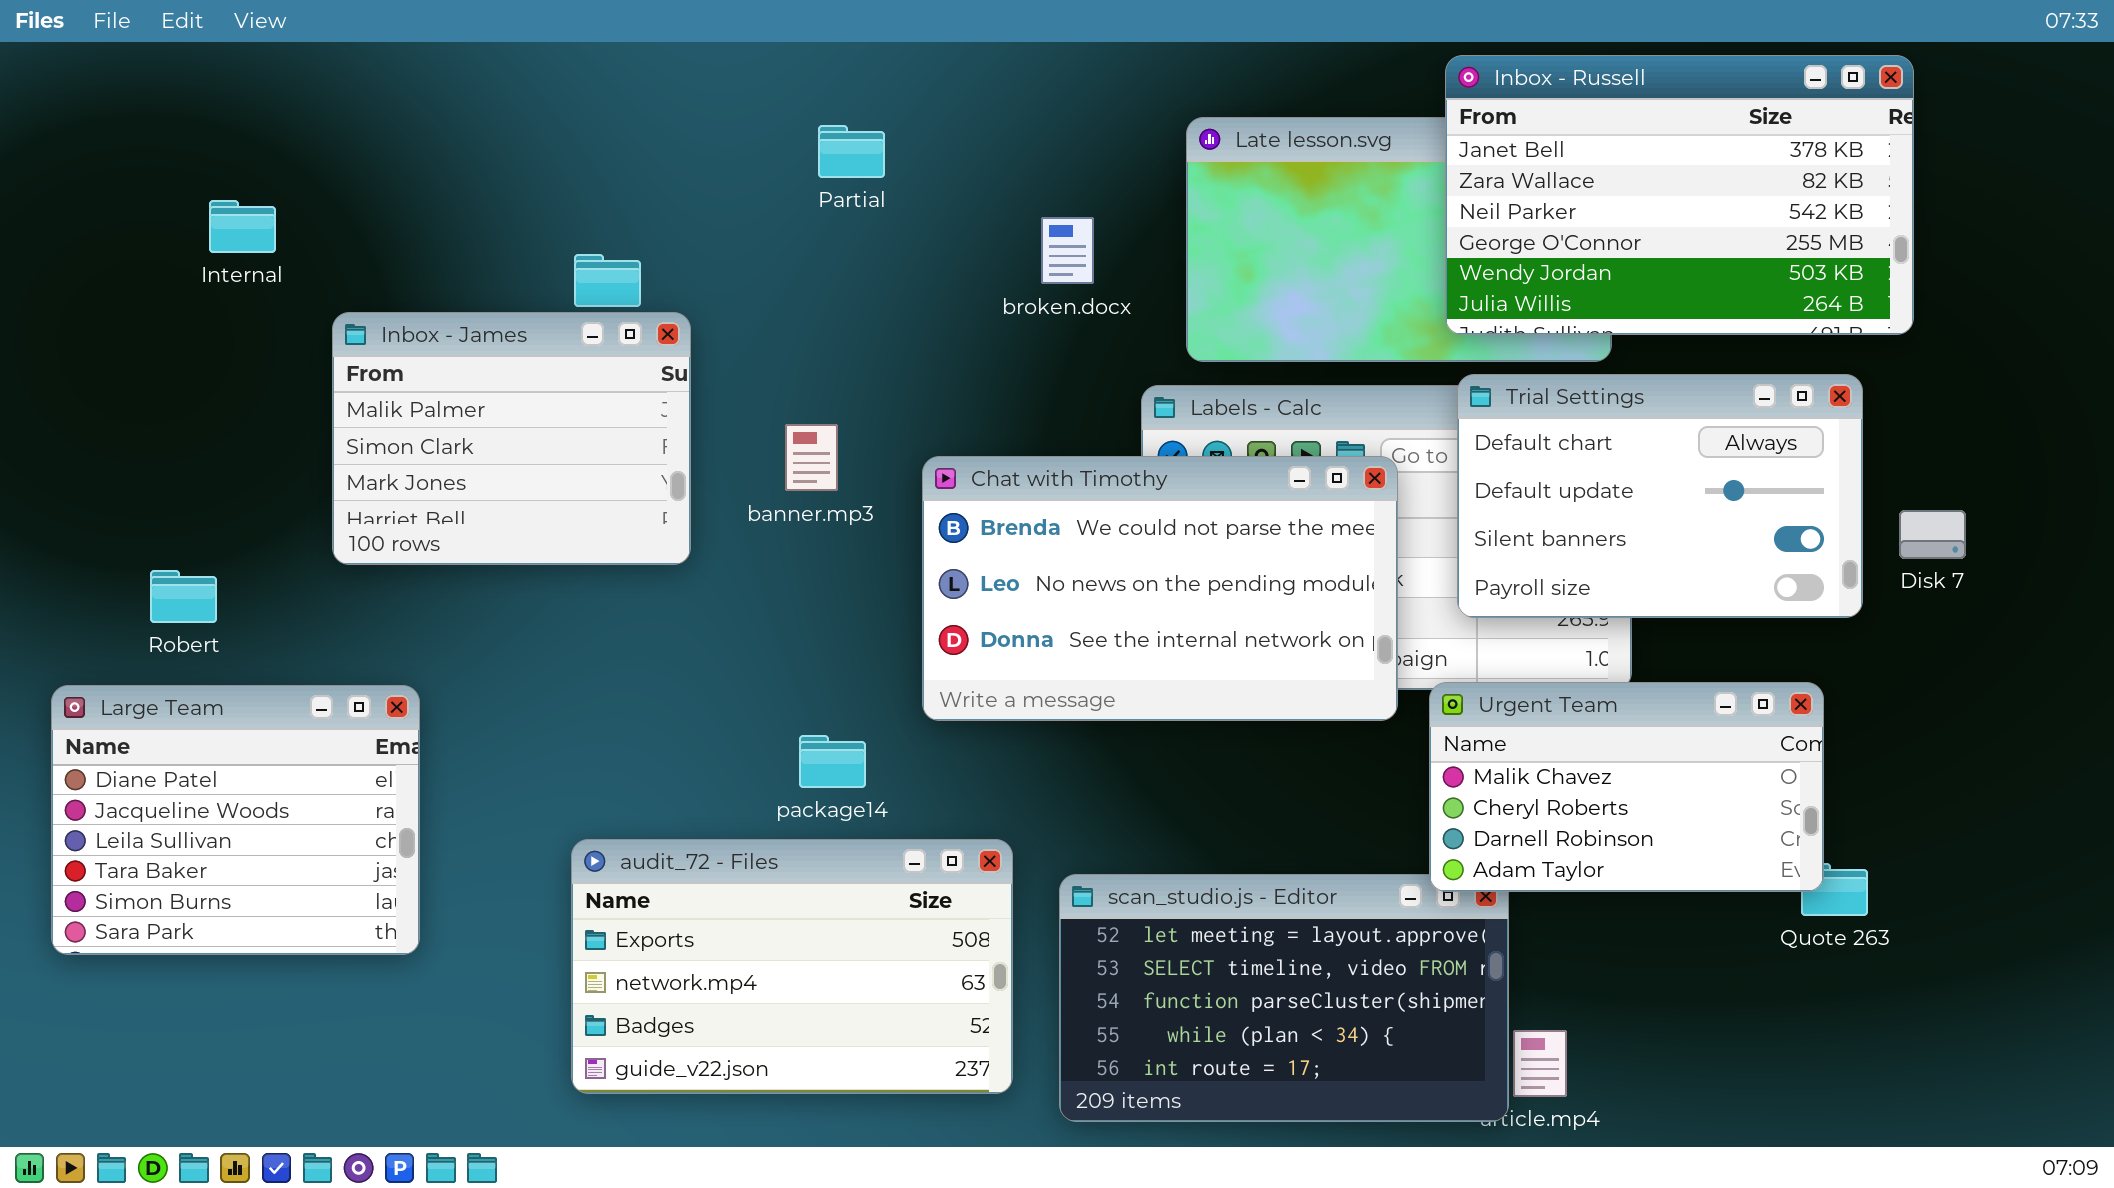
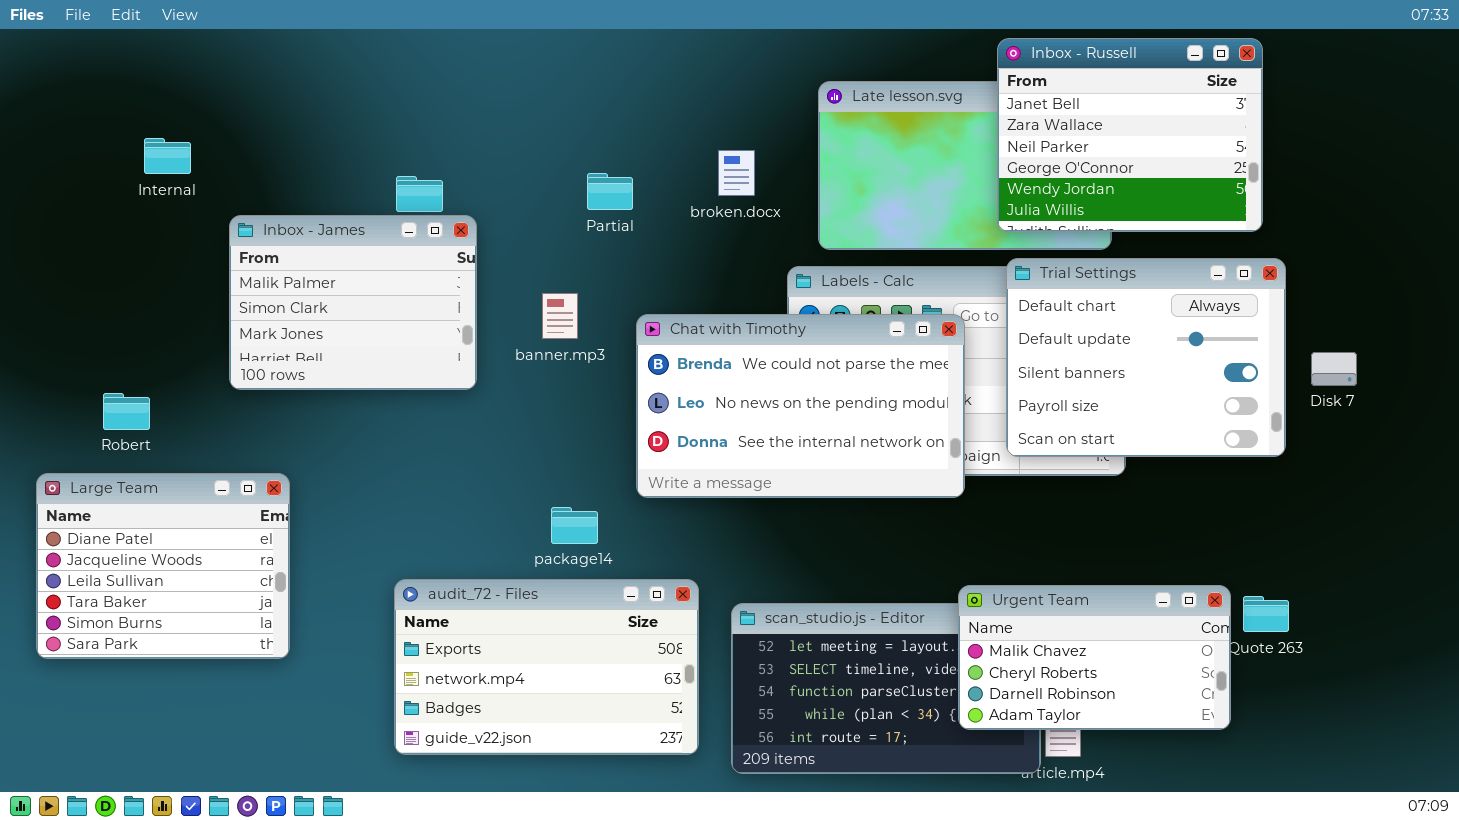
Inbox - Russell: [1445,55,1914,335] -> [997,38,1263,232], resized
Partial: [818,125,885,178] -> [587,173,633,210], moved
Trial Settings: [1457,374,1863,618] -> [1006,258,1286,457], resized
Urgent Team: [1429,682,1824,892] -> [958,585,1231,730], moved

